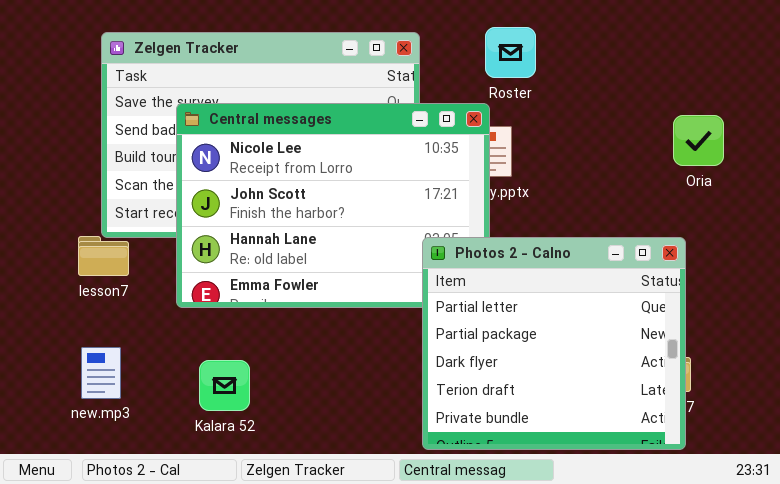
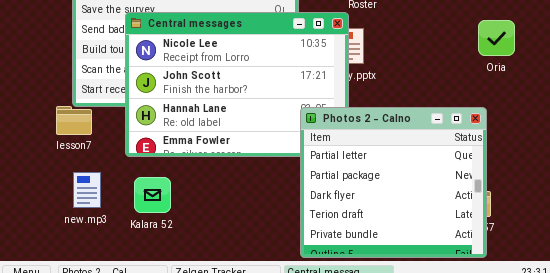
new.mp3: [81,347,121,399] -> [73,172,101,208], moved
Kalara 52: [199,360,250,411] -> [134,177,171,213], moved

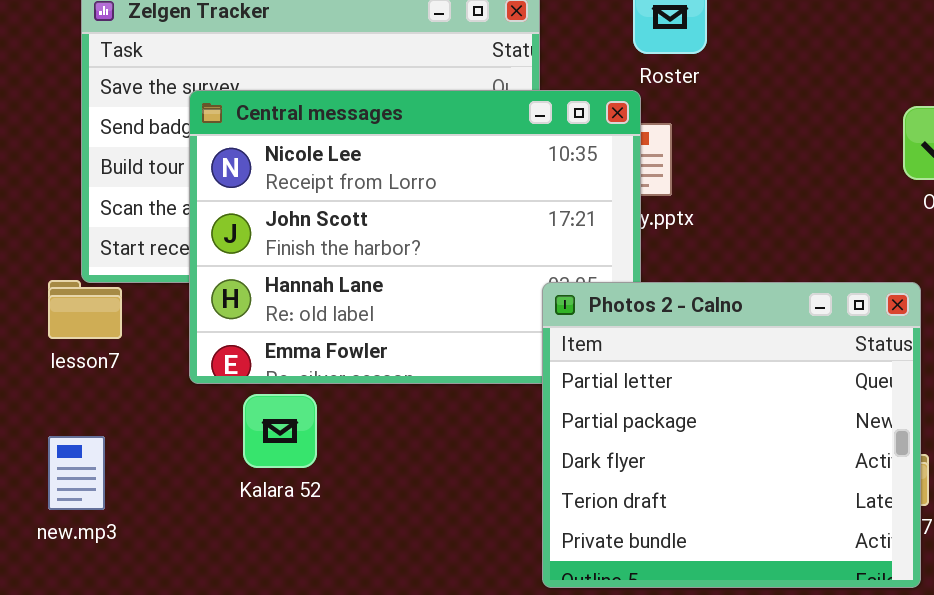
new.mp3: [73,172,101,208] -> [48,436,105,510], moved
Kalara 52: [134,177,171,213] -> [243,394,317,468], moved

